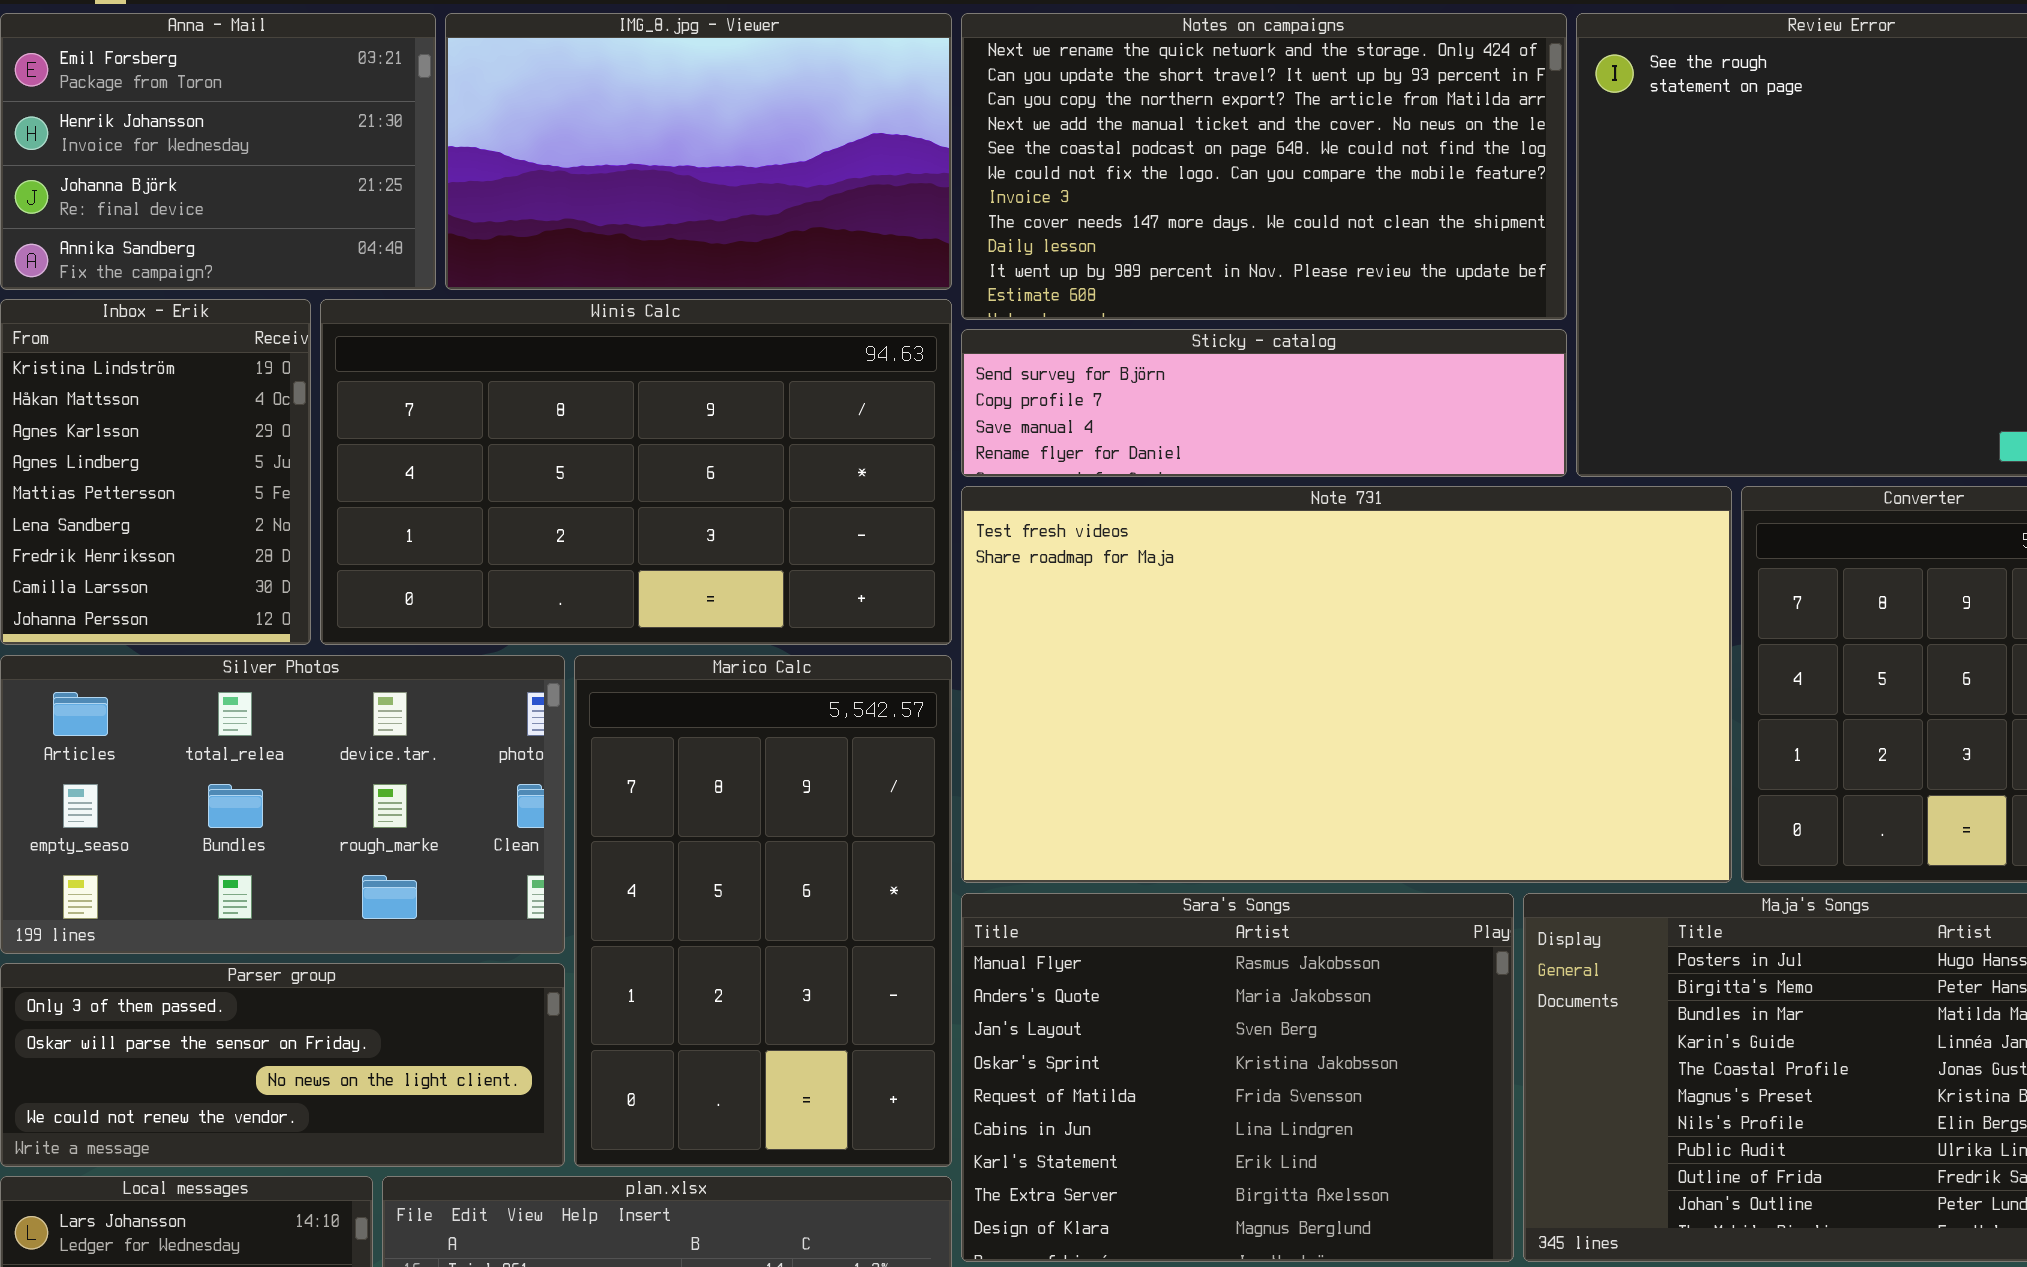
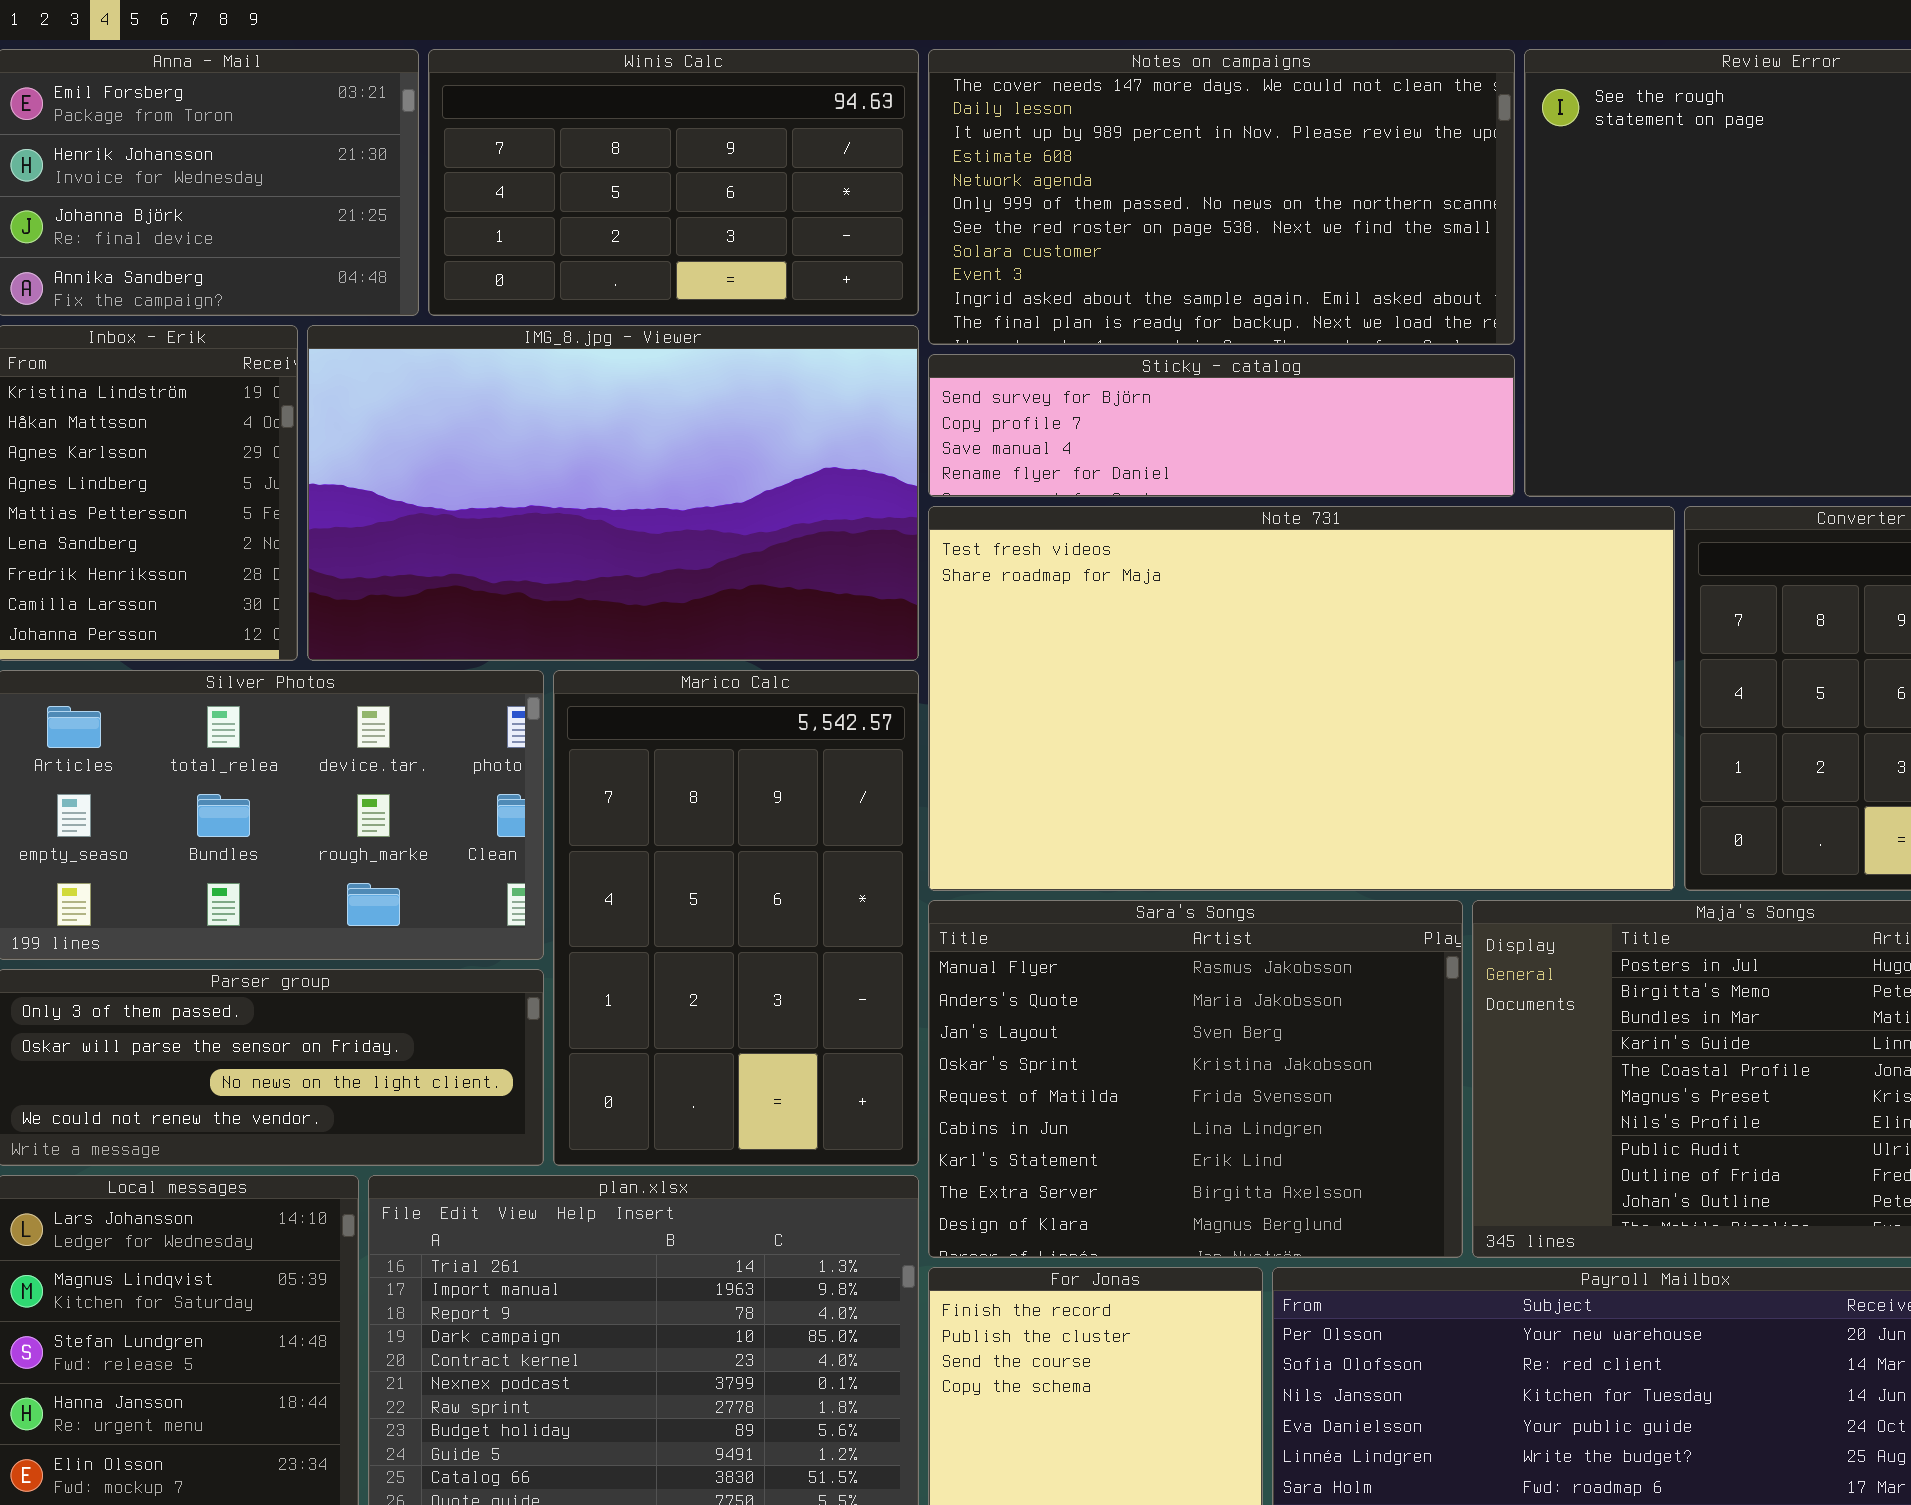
IMG_8.jpg - Viewer: [445,13,952,290] -> [307,325,919,661], moved, resized
Notes on campaigns: [961,13,1567,320] -> [928,49,1515,345], scrolled down 7 rows
Winis Calc: [320,299,952,645] -> [428,49,919,316], moved, resized

